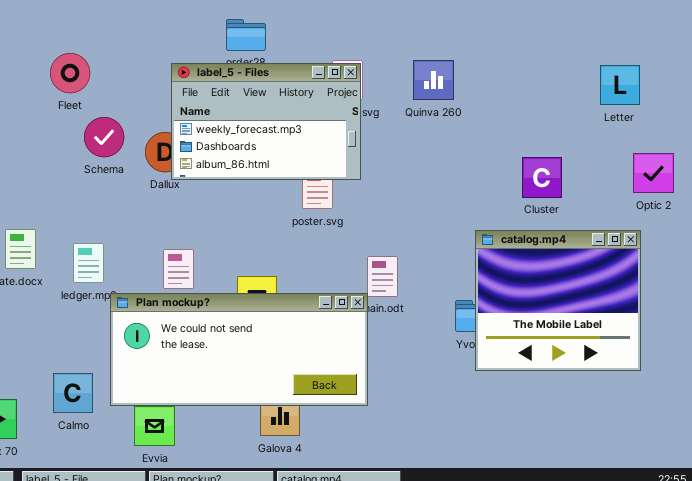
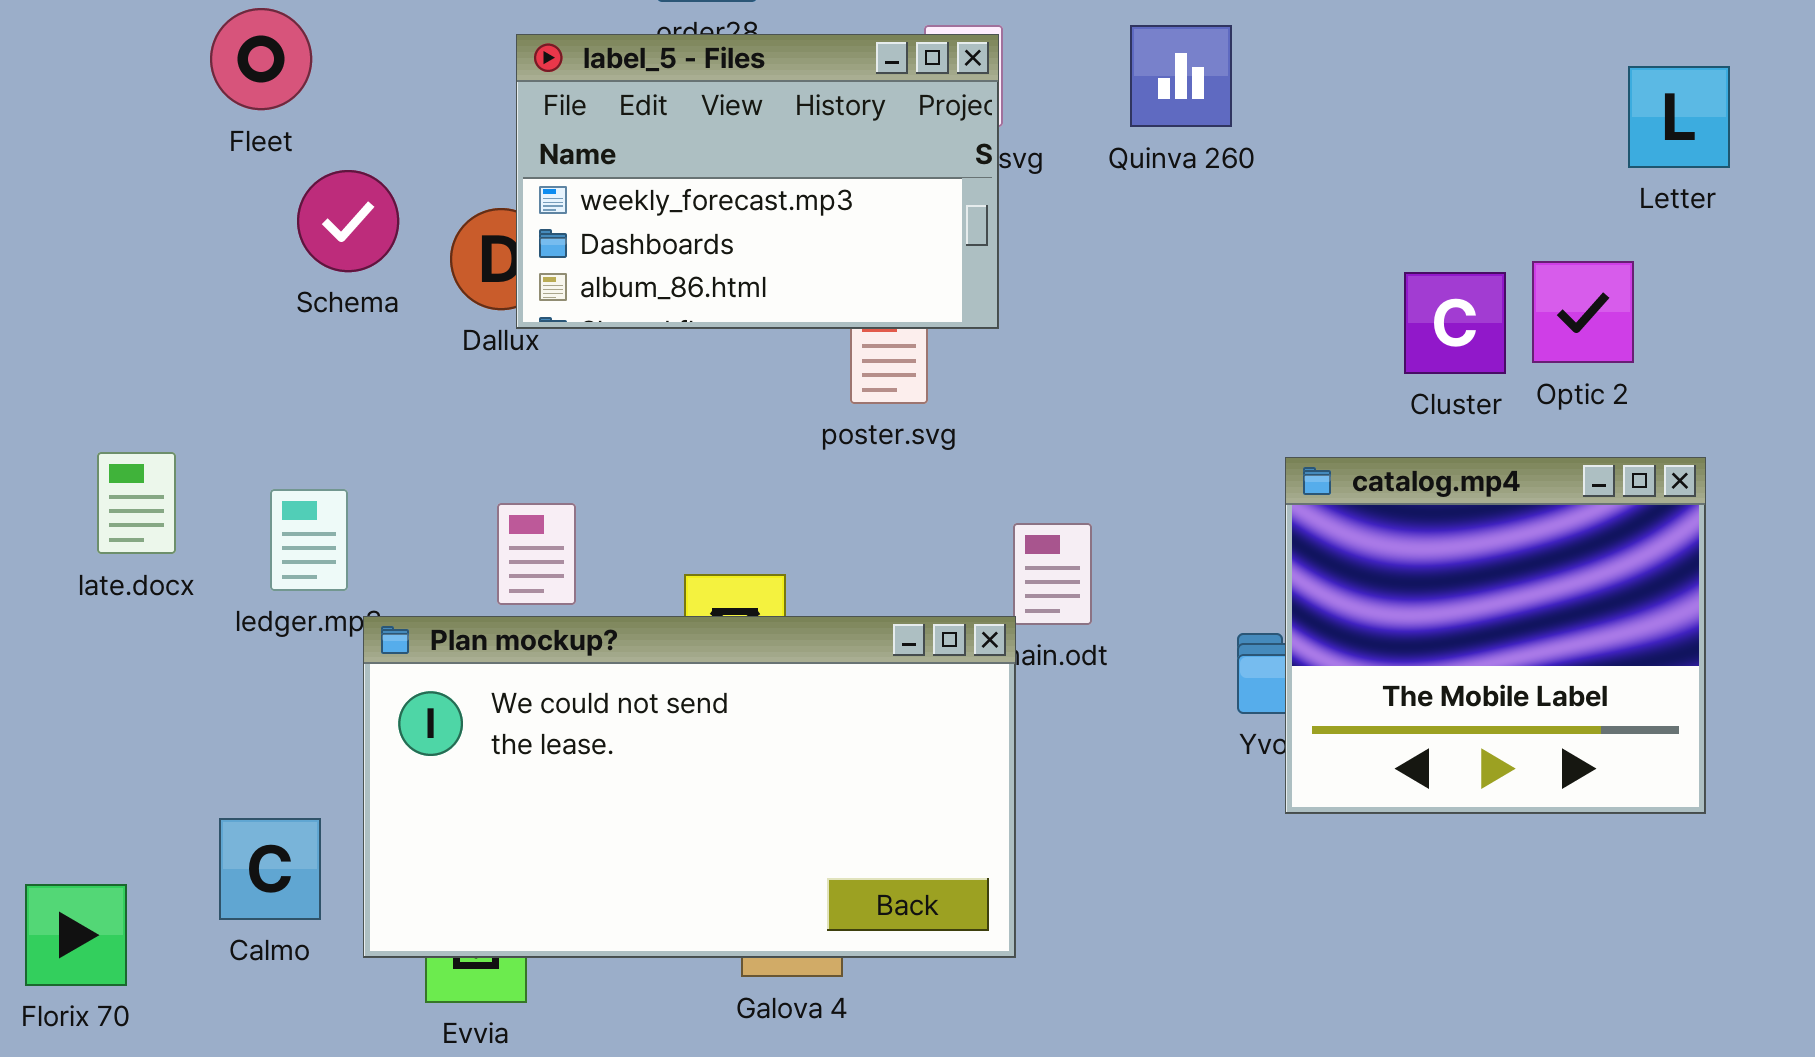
Letter: [600,65,640,105] -> [1628,66,1730,168], moved
Optic 2: [633,153,674,193] -> [1532,261,1634,363], moved
Plan mockup?: [110,293,368,406] -> [363,616,1016,958], resized

